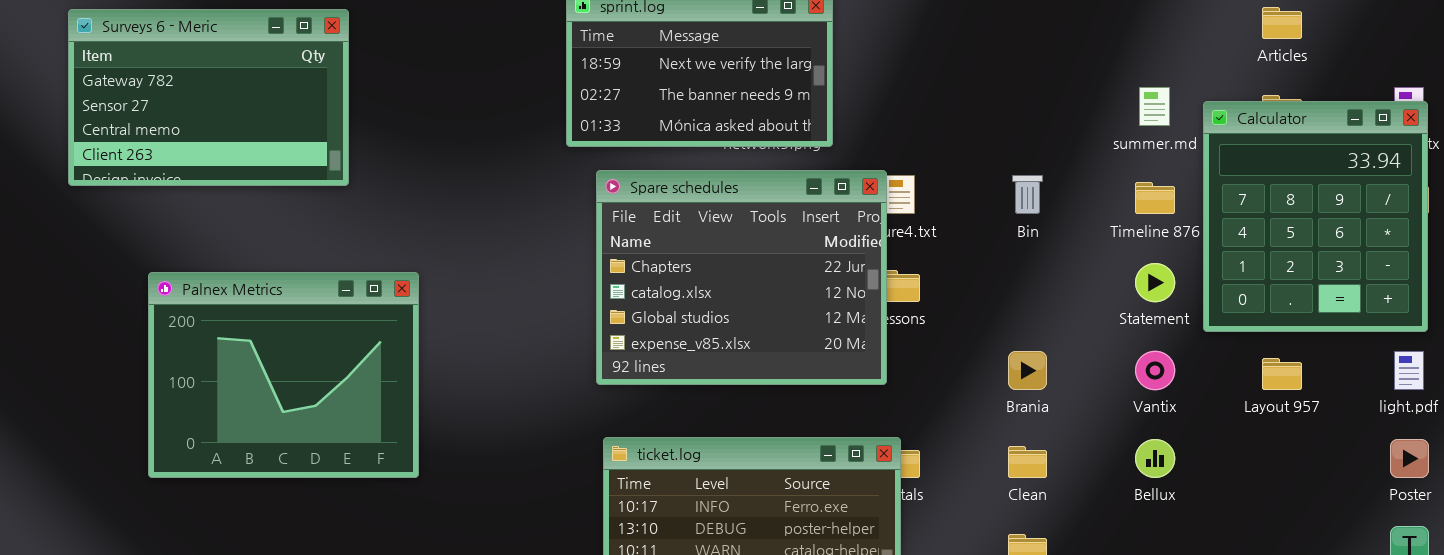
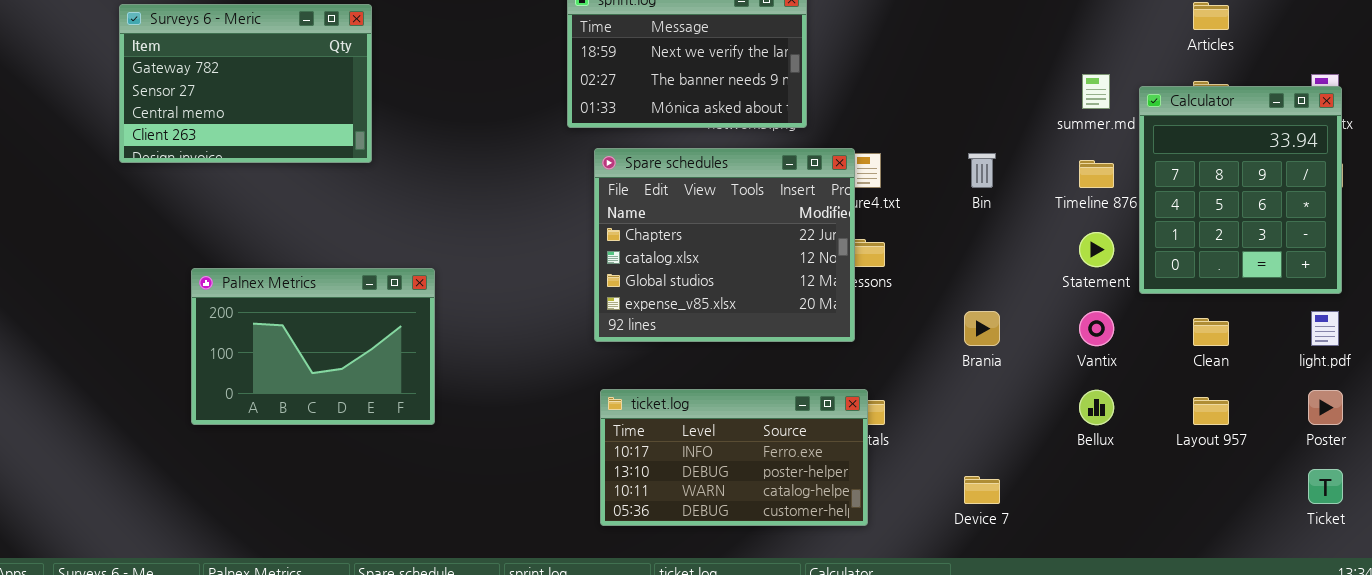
Palnex Metrics: [148,272,419,478] -> [191,268,435,425], resized
Layout 957: [1262,358,1302,390] -> [1193,397,1229,425], moved
Clean: [1008,446,1047,478] -> [1193,318,1229,346], moved

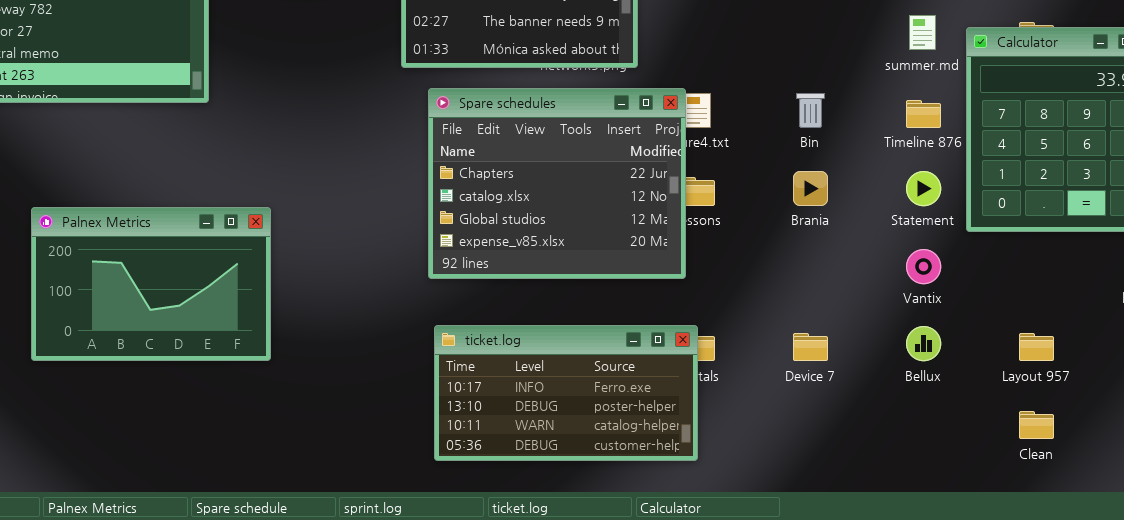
Brania: [964,311,1000,346] -> [793,171,828,206], moved
Clean: [1193,318,1229,346] -> [1019,411,1054,439], moved
Device 7: [964,476,1000,504] -> [793,333,828,361], moved

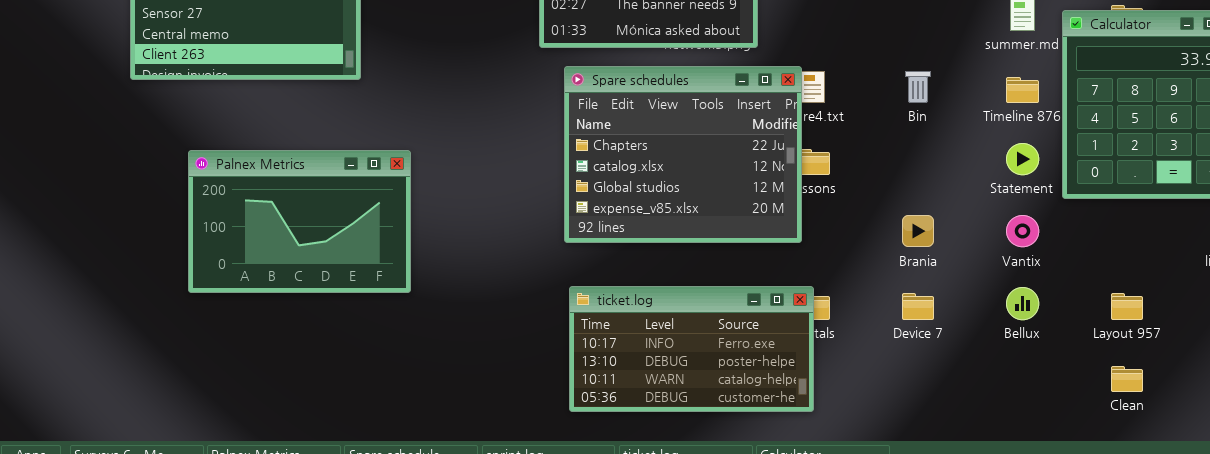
Brania: [793,171,828,206] -> [902,215,934,247], moved
Palnex Metrics: [31,207,271,361] -> [188,150,411,293], moved

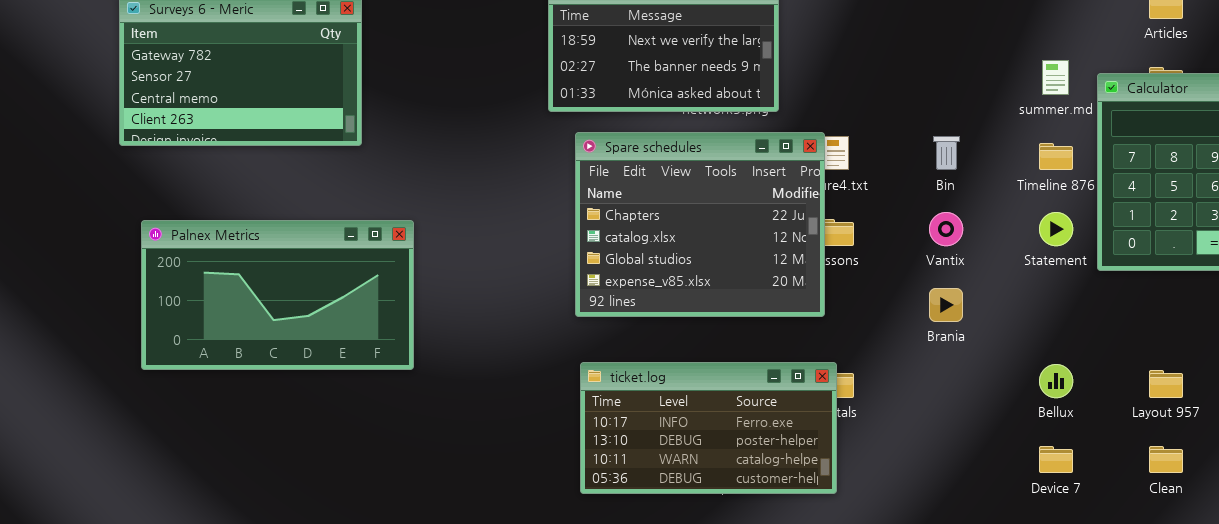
Palnex Metrics: [188,150,411,293] -> [141,220,414,370], resized
Vantix: [1006,215,1039,247] -> [929,212,963,246], moved
Device 7: [902,293,934,320] -> [1039,446,1073,473], moved

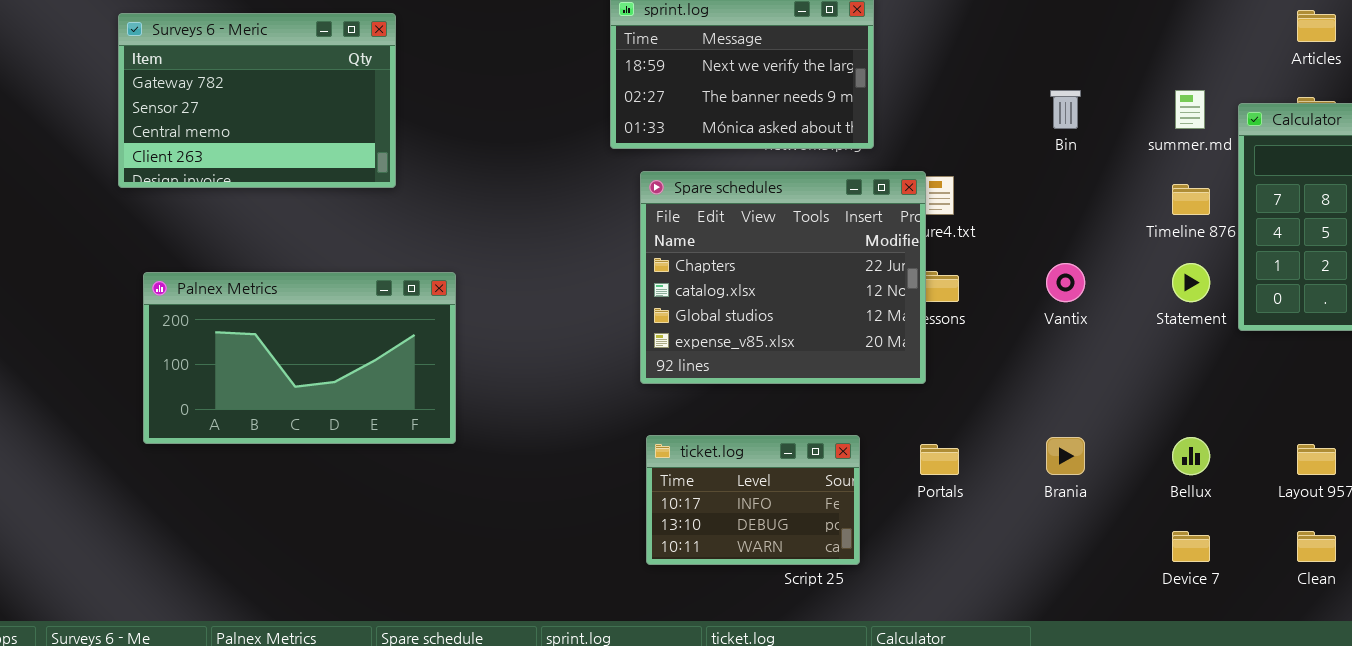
Bin: [933,136,960,170] -> [1050,90,1081,129], moved
Brania: [929,288,963,322] -> [1046,437,1085,475], moved
ticket.log: [580,362,837,494] -> [646,435,860,565], resized

